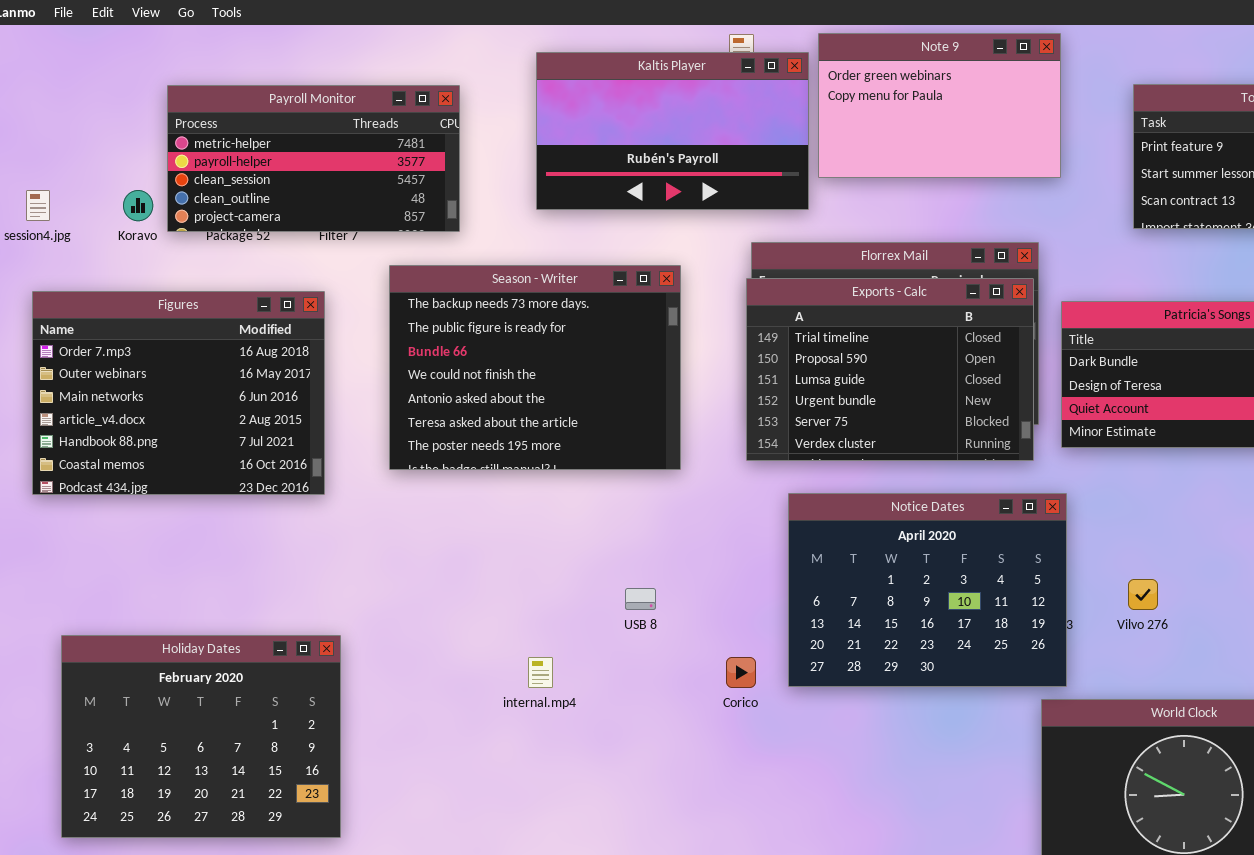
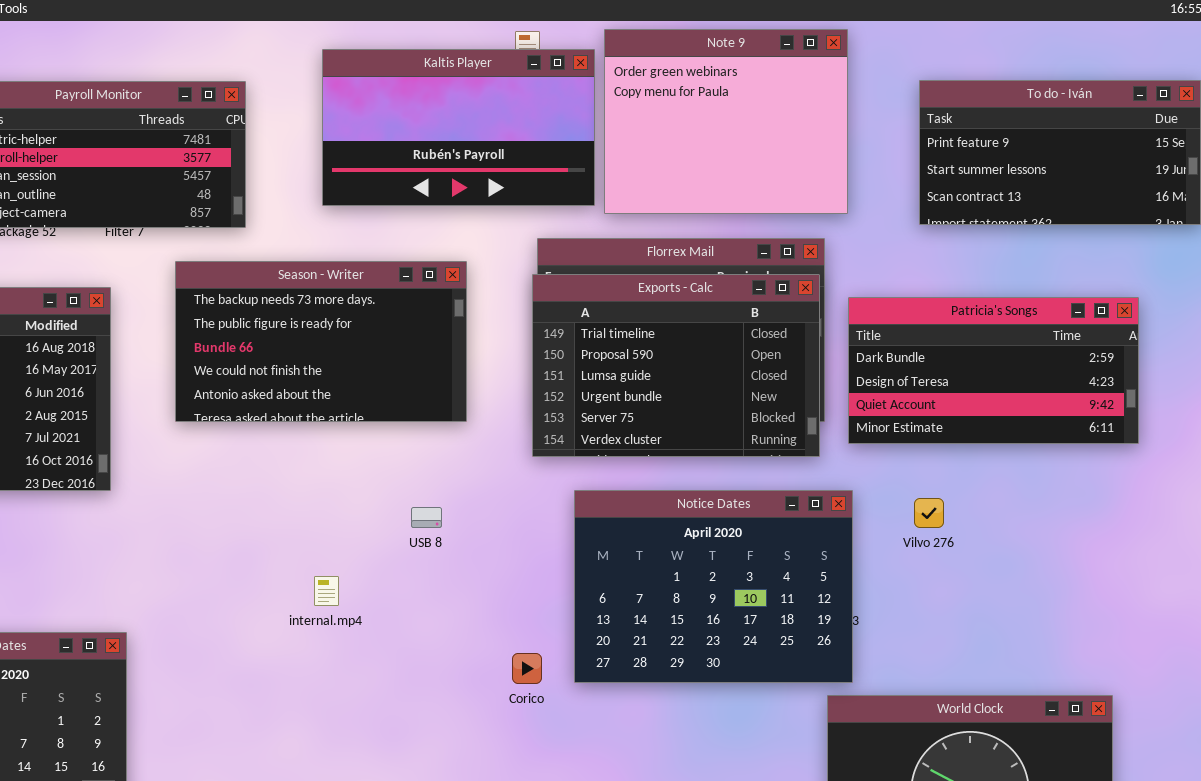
Note 9: [818,33,1061,178] -> [604,29,848,214], resized
Season - Writer: [389,265,681,470] -> [175,261,467,422], resized
Vilvo 276: [1128,579,1158,610] -> [914,498,944,528], moved
USB 8: [625,588,656,610] -> [411,507,442,528], moved
internal.mp4: [528,657,553,688] -> [314,576,339,606], moved

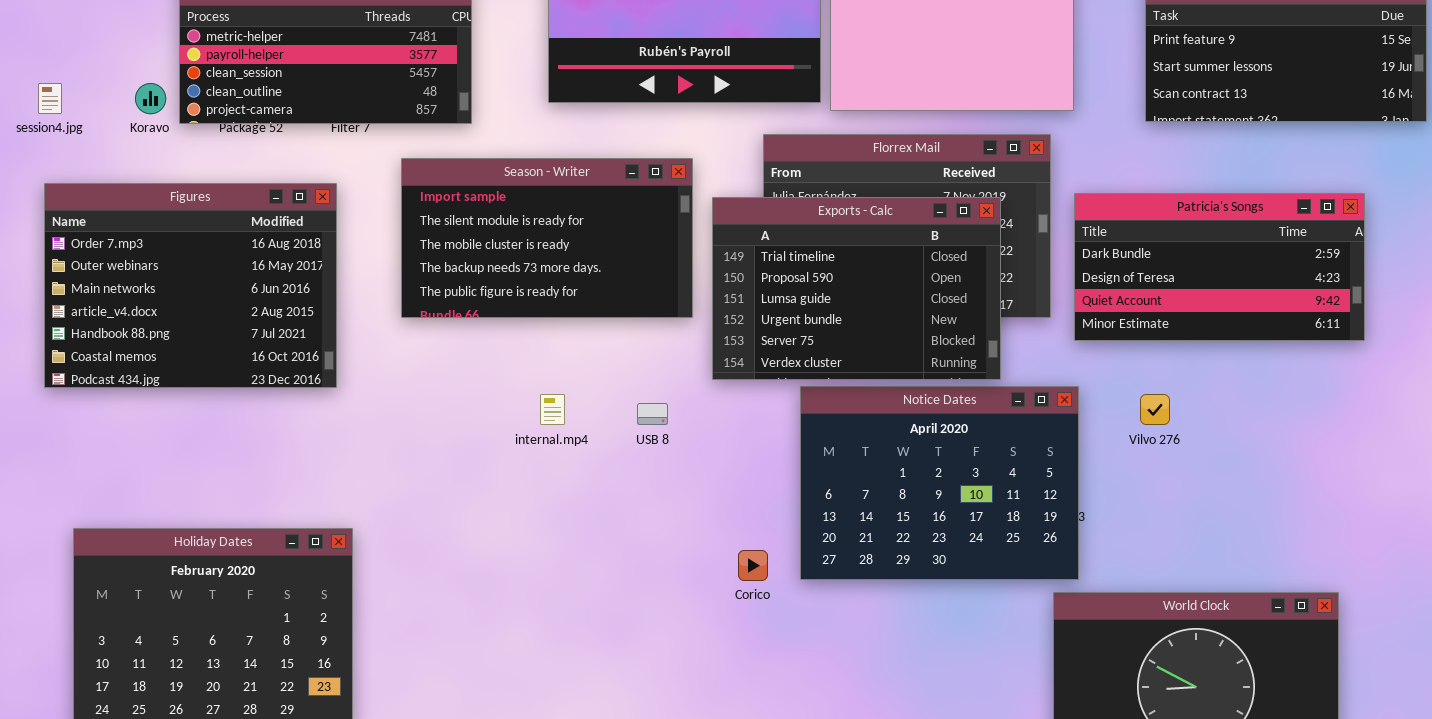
Season - Writer: [175,261,467,422] -> [401,158,693,318], scrolled up 3 rows
Exports - Calc: [532,274,820,457] -> [712,197,1001,380], moved
internal.mp4: [314,576,339,606] -> [540,394,565,425], moved

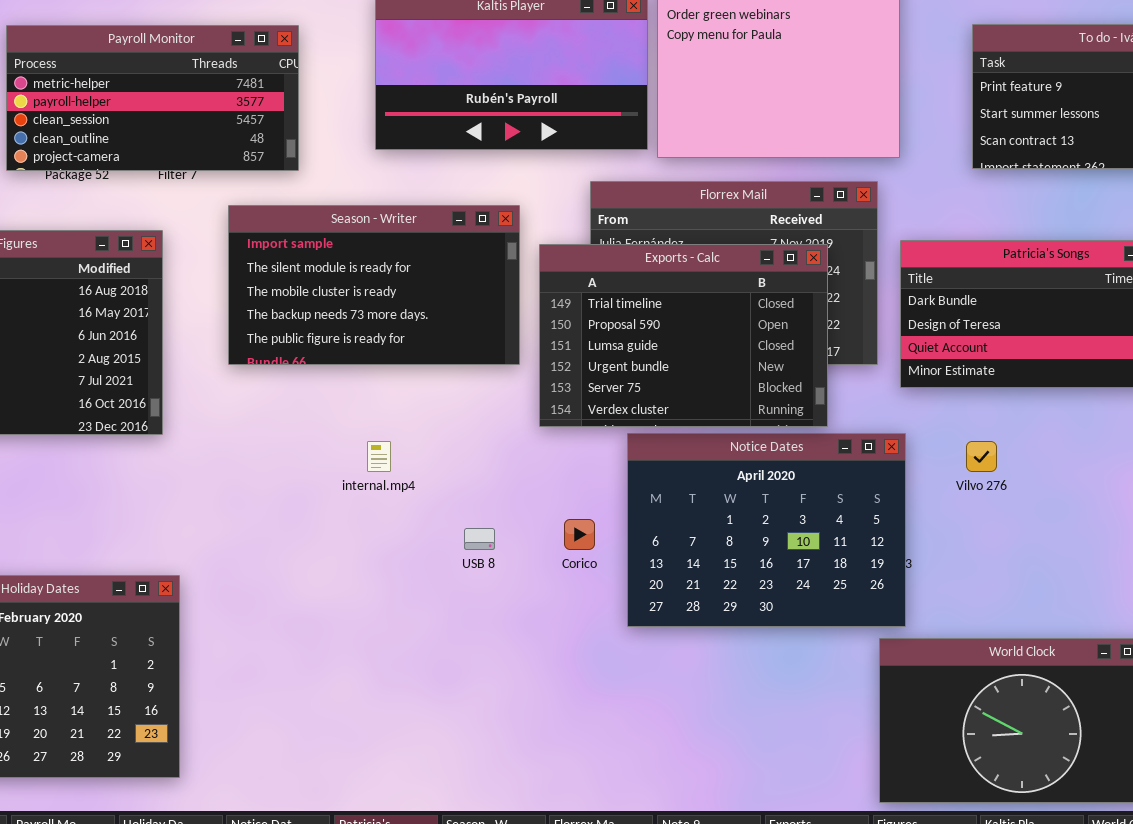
USB 8: [637,403,668,425] -> [464,528,495,550], moved
Corico: [738,550,768,581] -> [564,519,595,550], moved

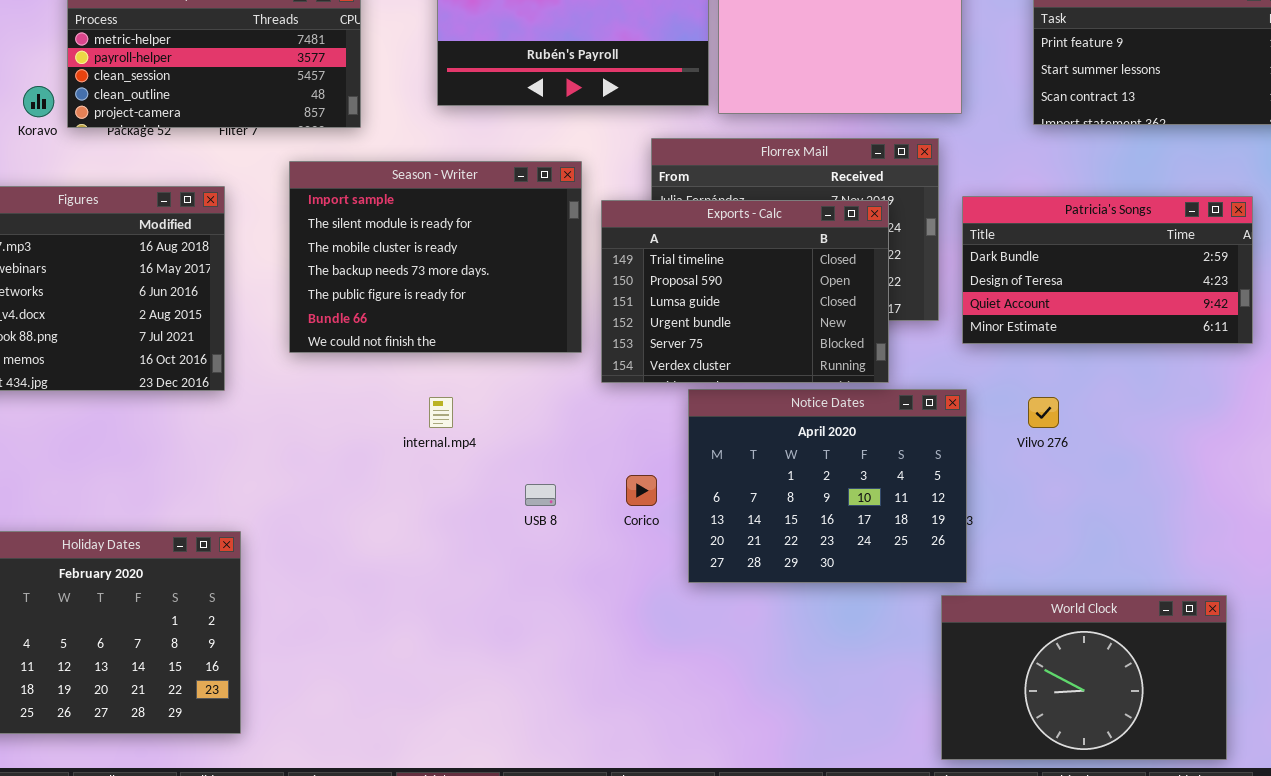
Season - Writer: [228,205,520,365] -> [289,161,582,353], resized

